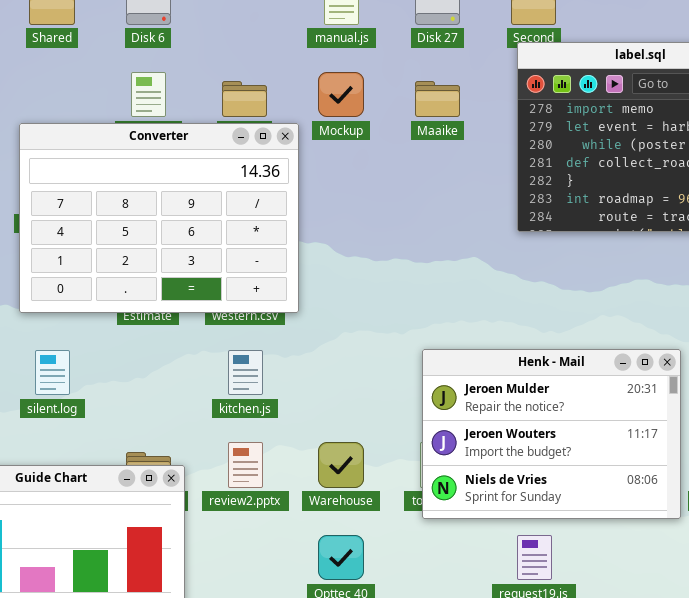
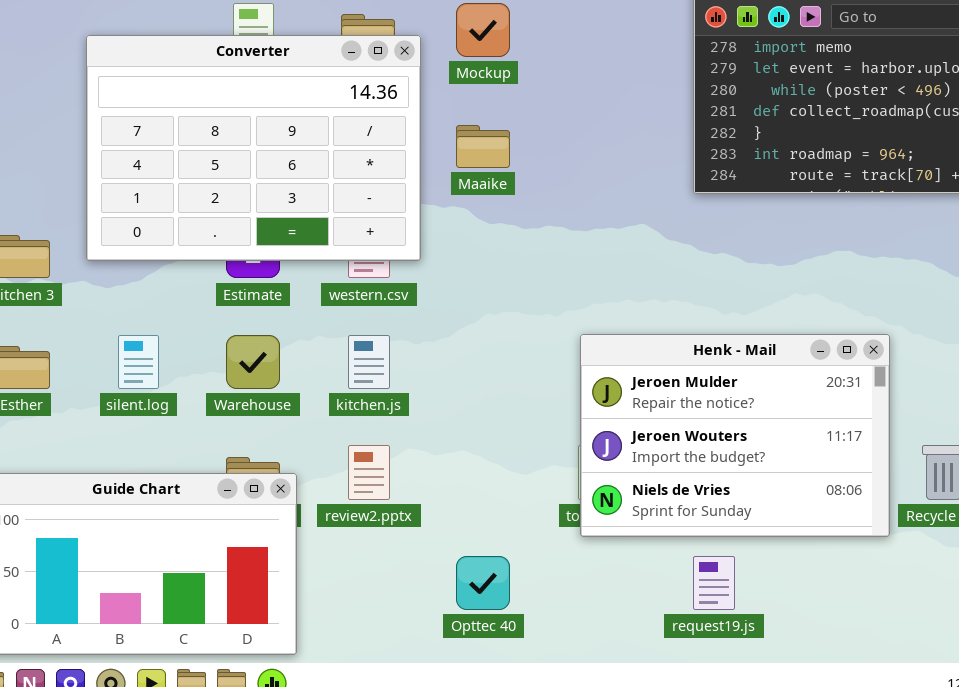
Maaike: [415,81,460,117] -> [456,125,510,168], moved
Converter: [19,123,299,313] -> [86,35,421,261], moved
Warehouse: [318,442,364,488] -> [226,335,280,389], moved

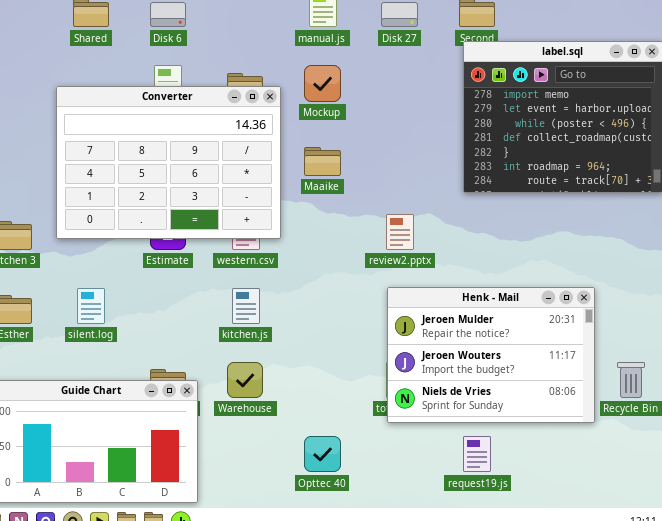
Warehouse: [226,335,280,389] -> [227,362,263,398], moved
review2.pptx: [348,445,390,500] -> [386,214,414,250], moved

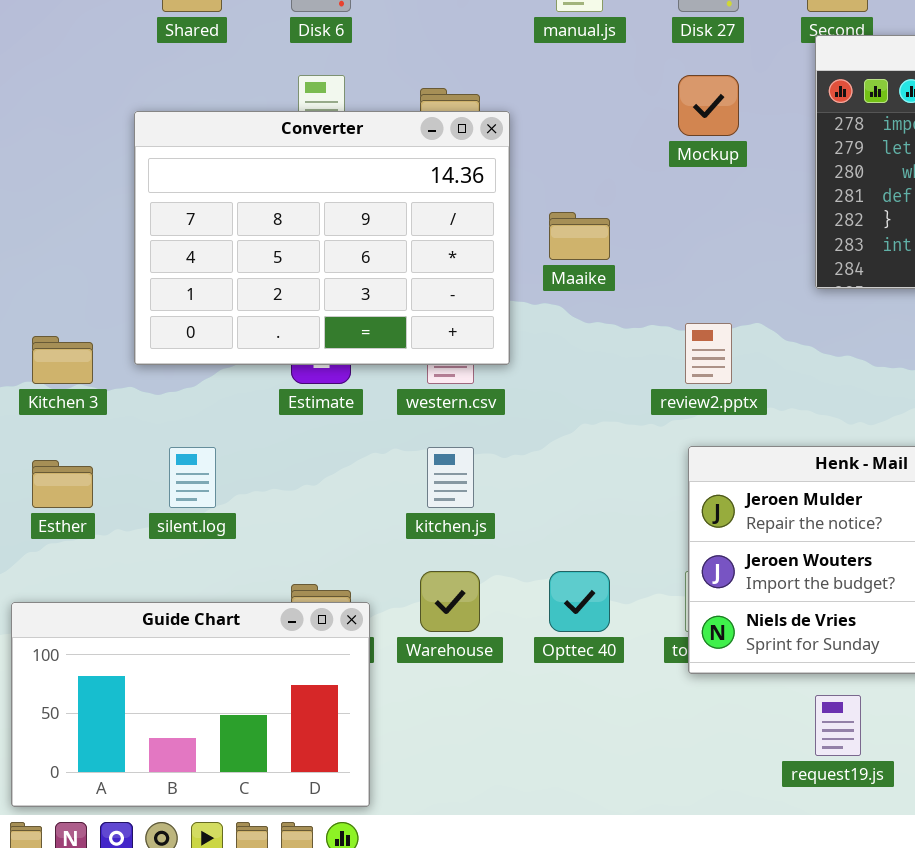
Mockup: [304,65,341,102] -> [678,75,739,136], moved
Opttec 40: [304,436,341,472] -> [549,571,610,632], moved

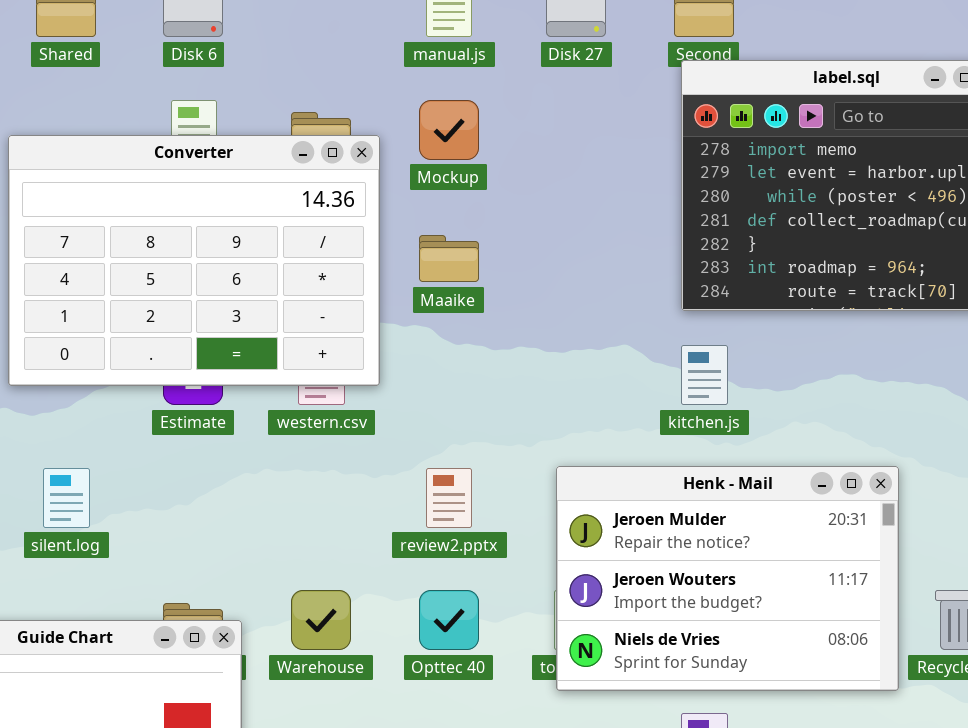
Mockup: [678,75,739,136] -> [419,100,479,160], moved
review2.pptx: [685,323,732,384] -> [426,468,472,528], moved
kitchen.js: [427,447,474,508] -> [681,345,728,405], moved

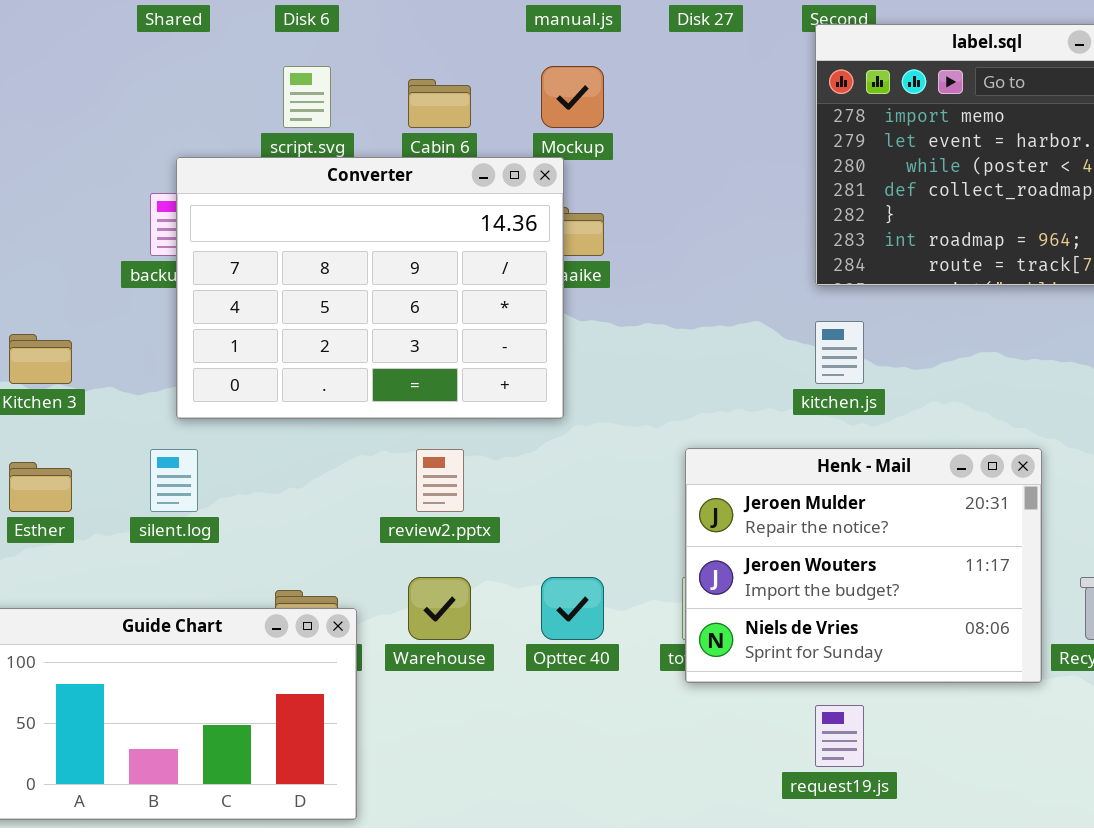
Converter: [8,135,380,386] -> [176,157,564,419], moved
review2.pptx: [426,468,472,528] -> [416,449,464,512], moved

